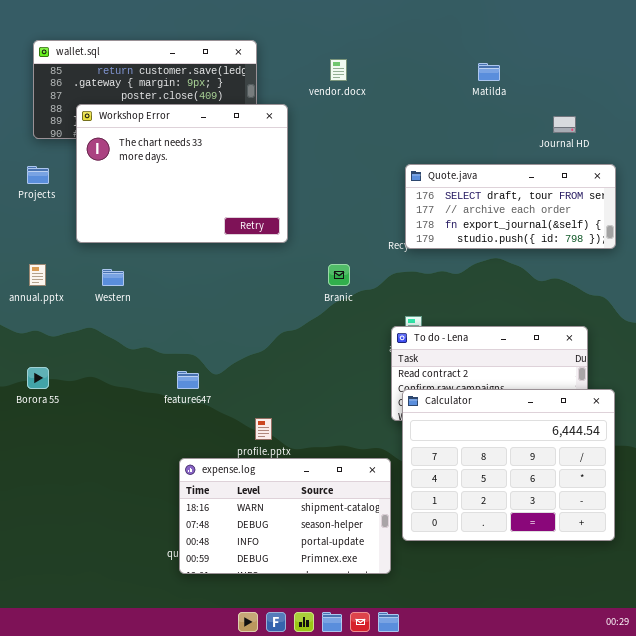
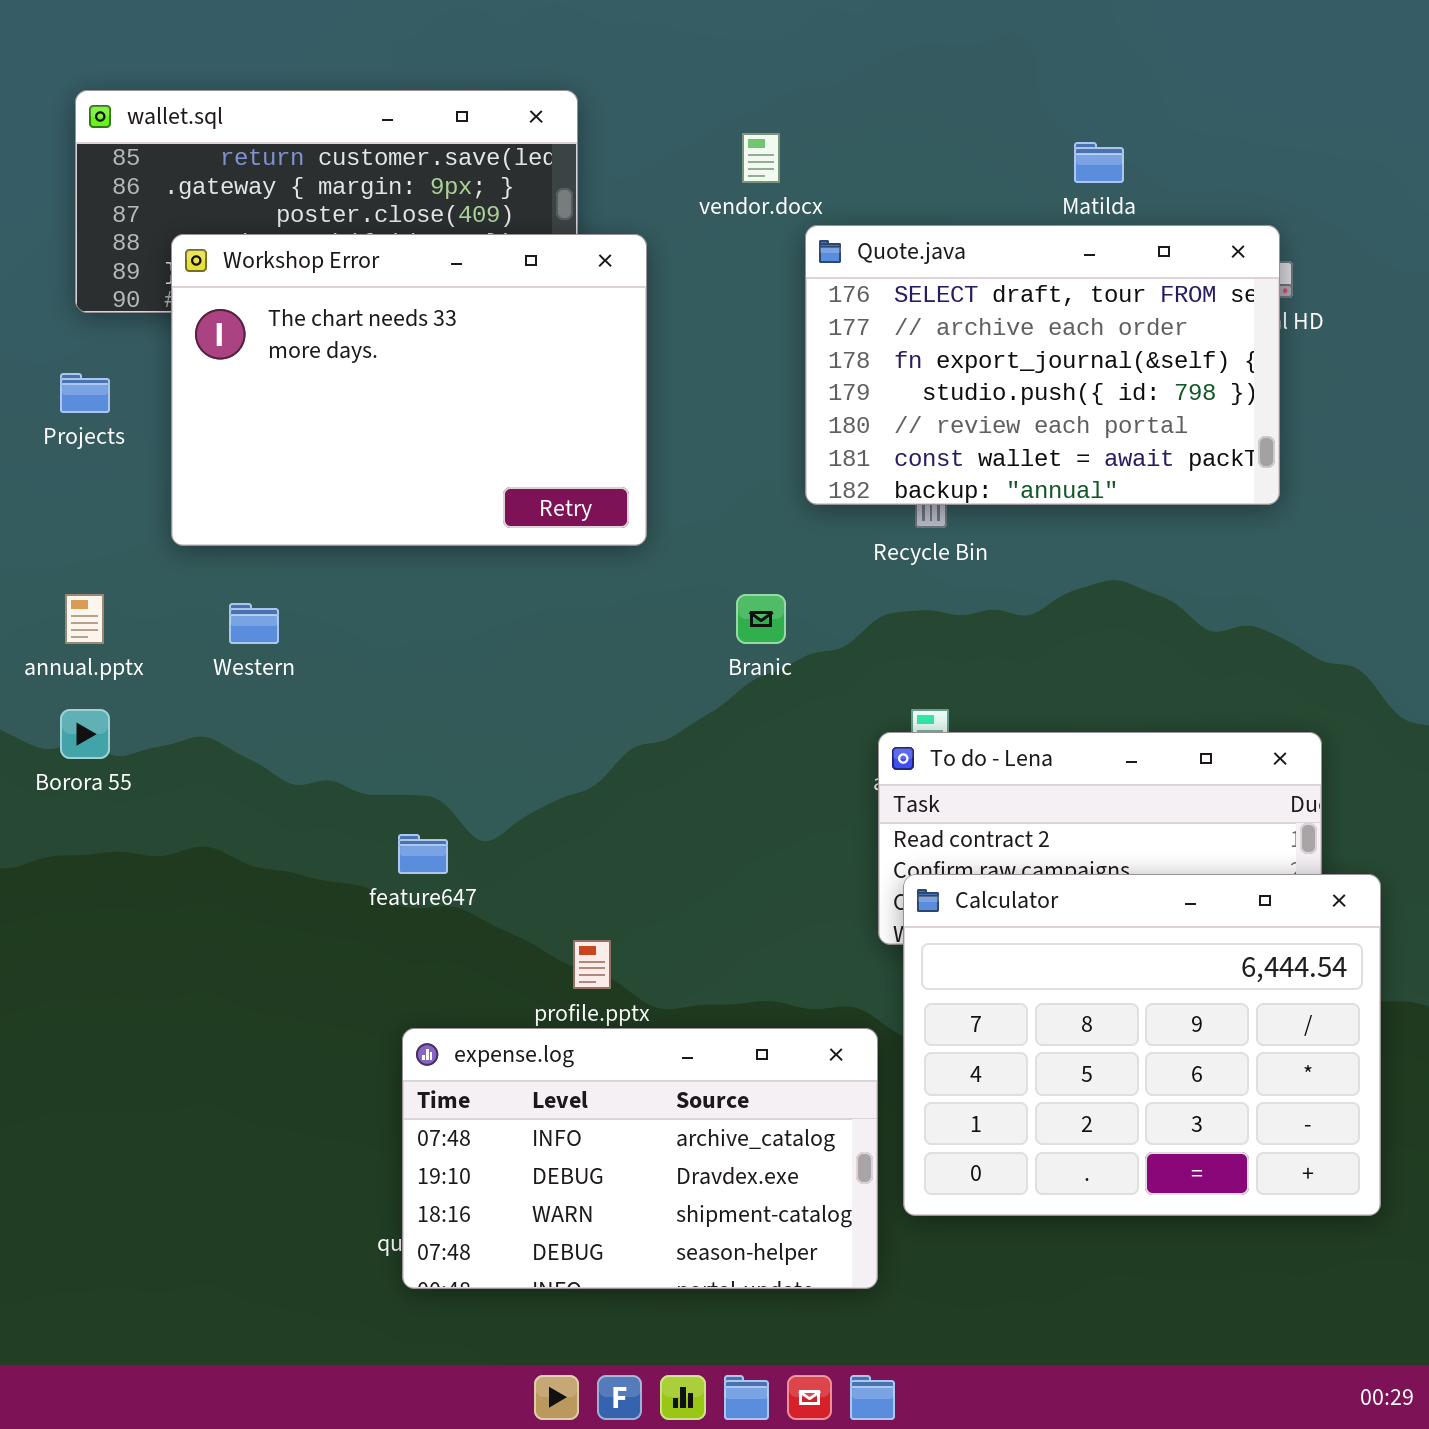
Quote.java: [405,164,616,249] -> [805,225,1280,505], moved, resized
Borora 55: [27,367,49,389] -> [60,709,110,759], moved
expense.log: [179,458,391,574] -> [402,1028,878,1289], scrolled up 2 rows

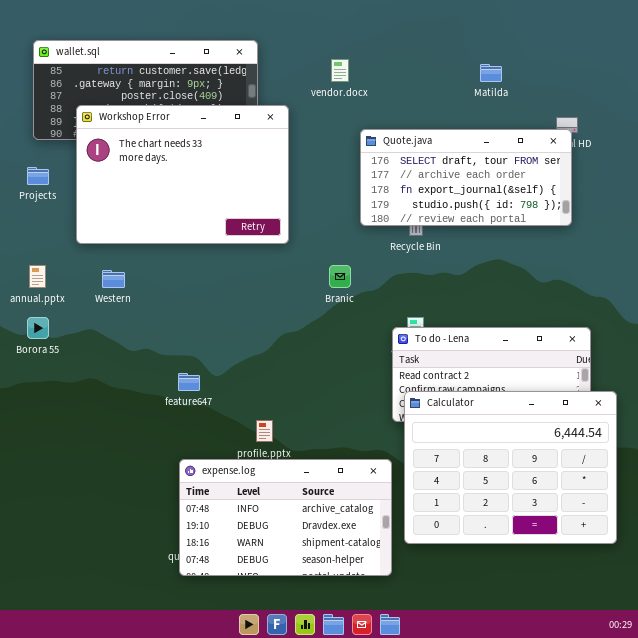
Quote.java: [805,225,1280,505] -> [360,129,572,226], resized

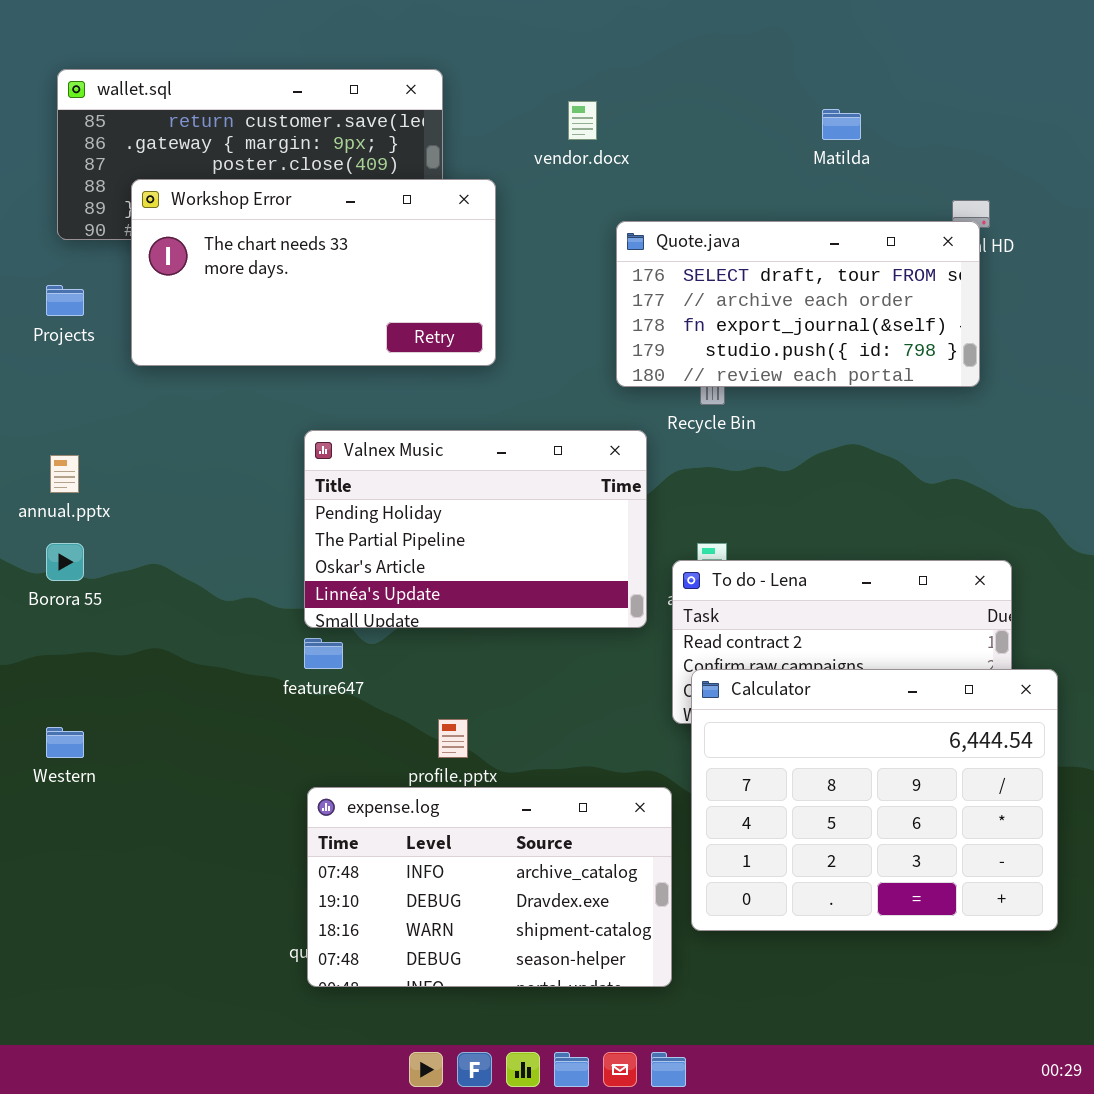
Workshop Error: [76,105,289,244] -> [131,179,496,366], resized
Valnex Music: none -> [304,430,647,628], opened
Western: [102,270,125,288] -> [46,727,84,758], moved

